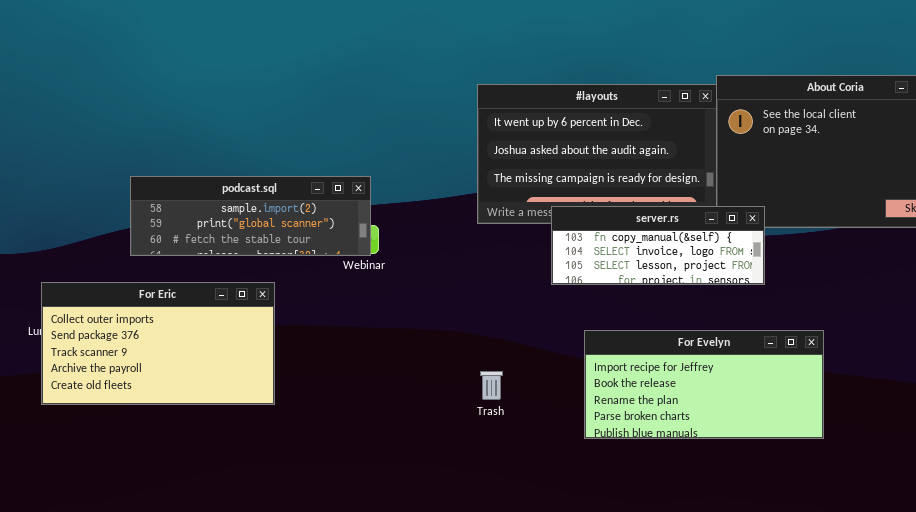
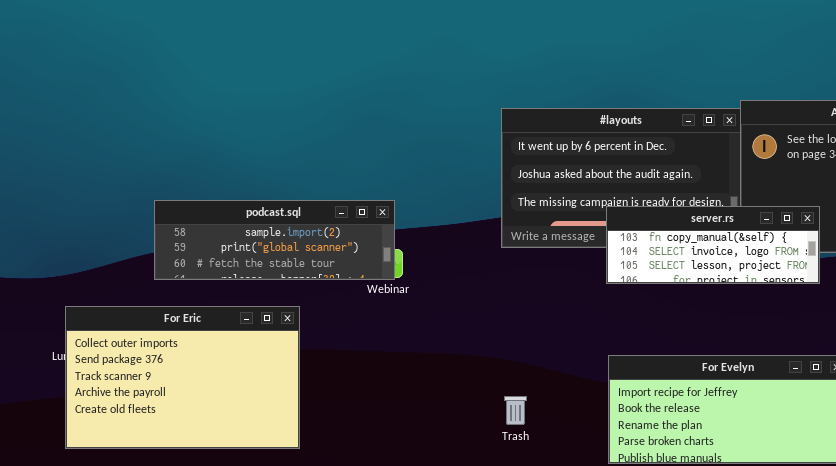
server.rs: [551,206,765,285] -> [606,206,820,284], moved
For Eric: [41,282,275,405] -> [65,306,300,449], resized

